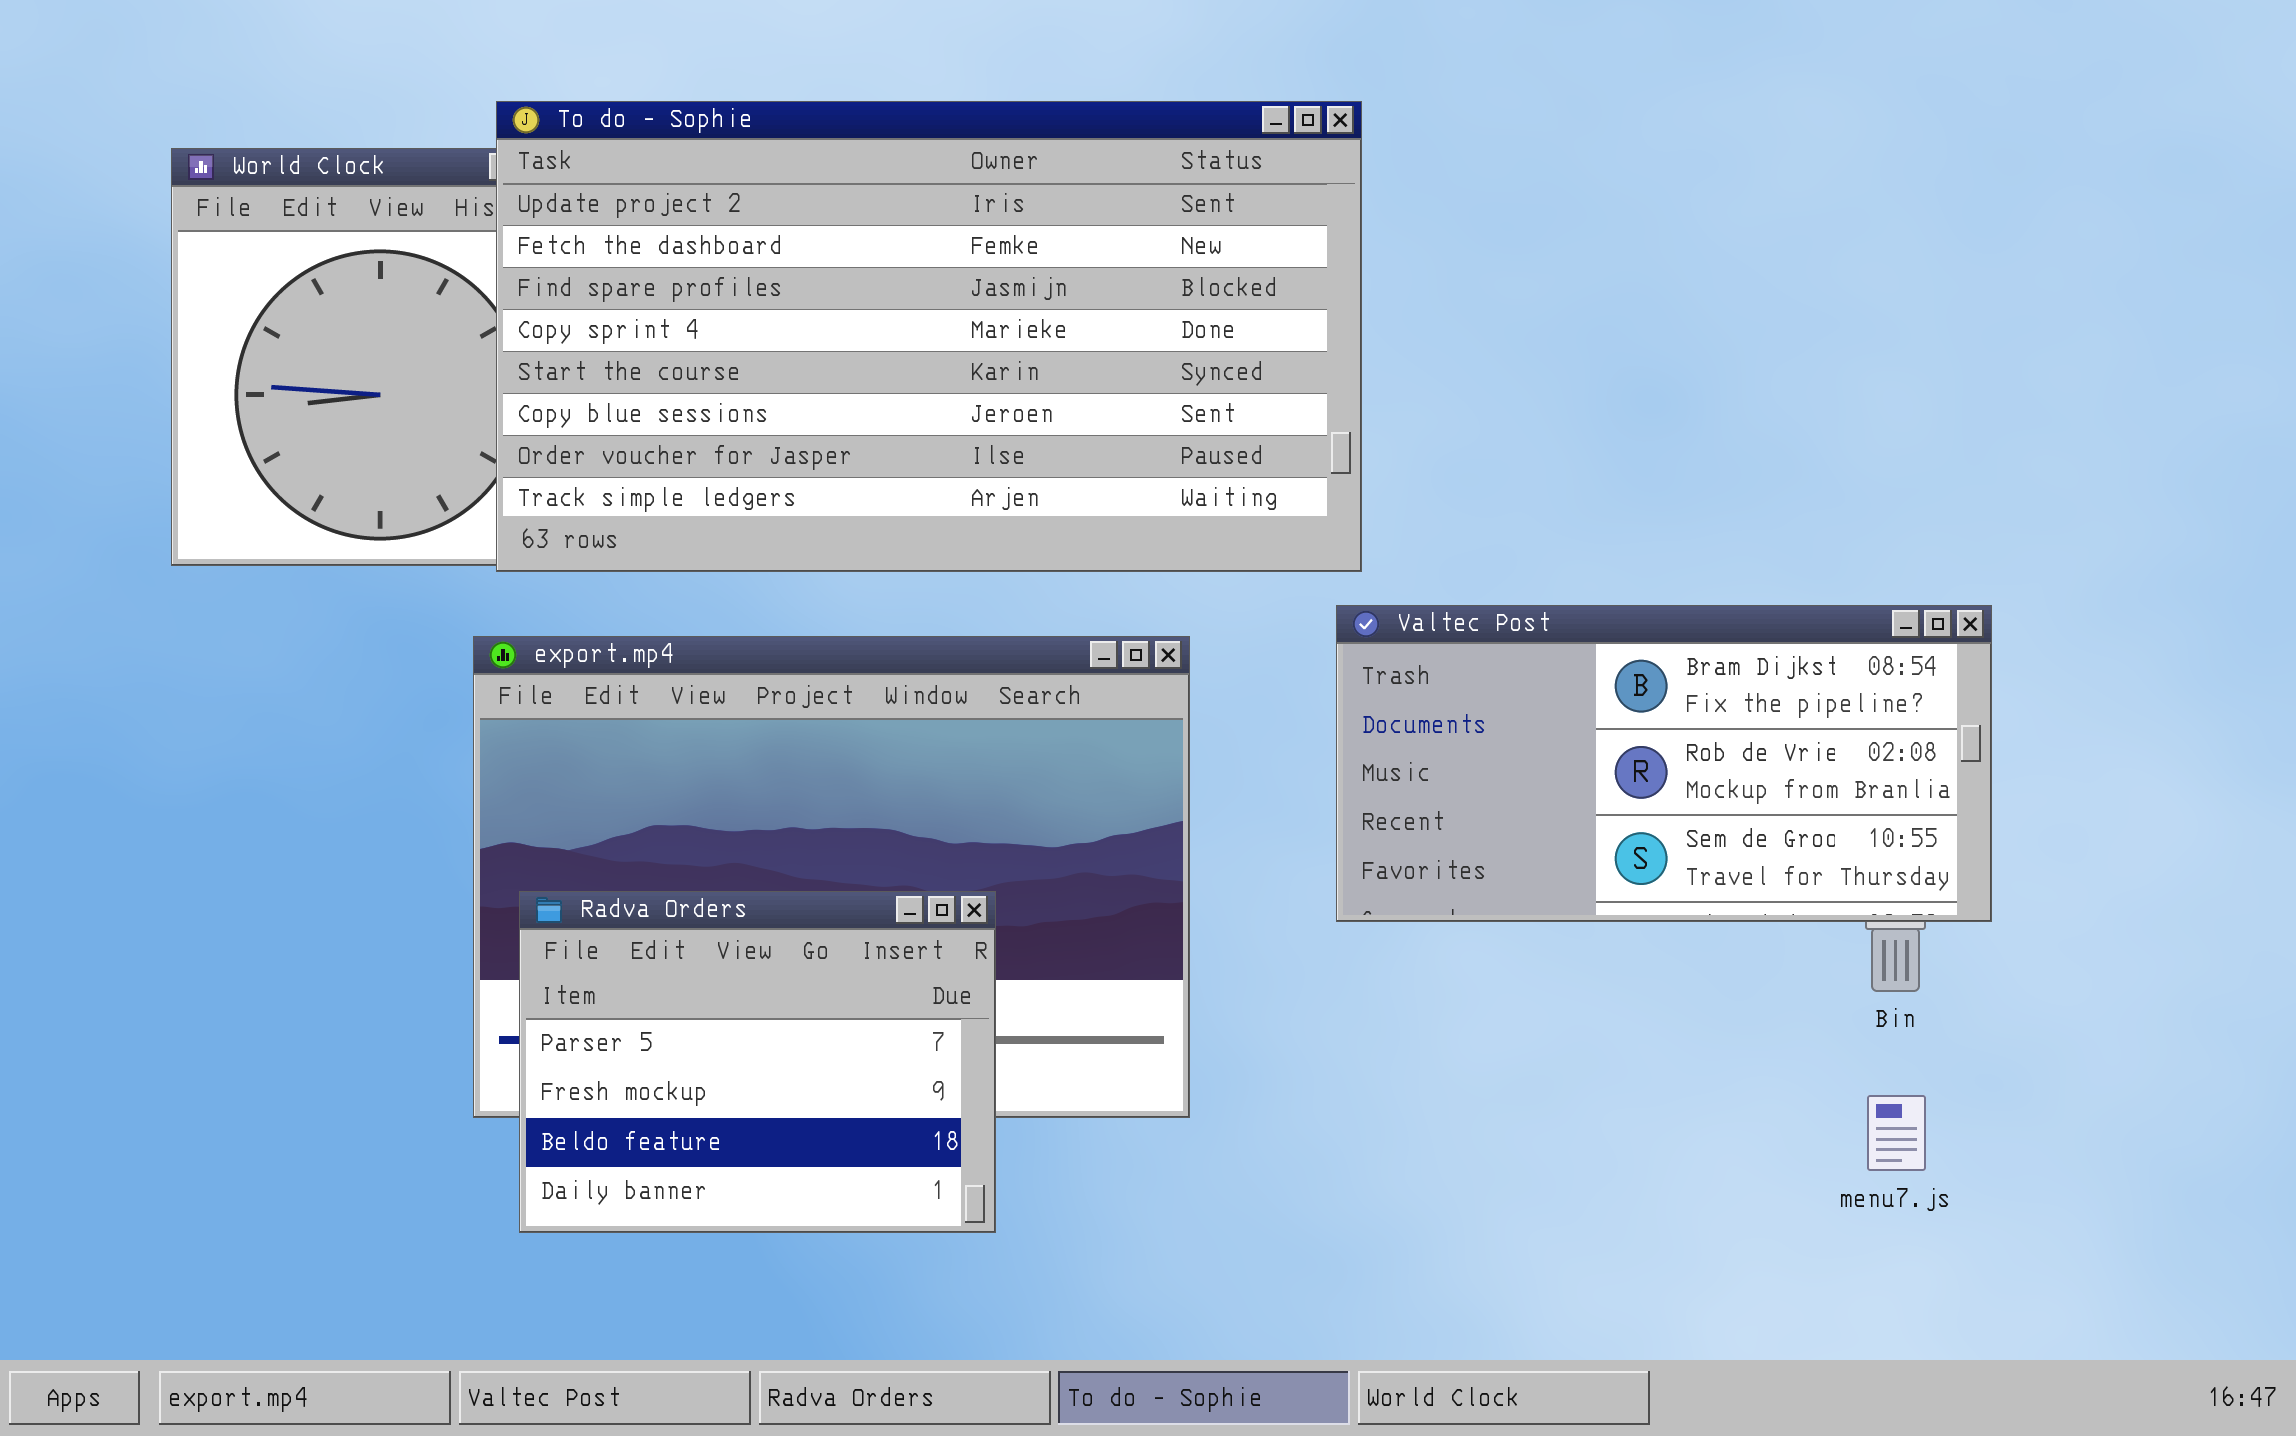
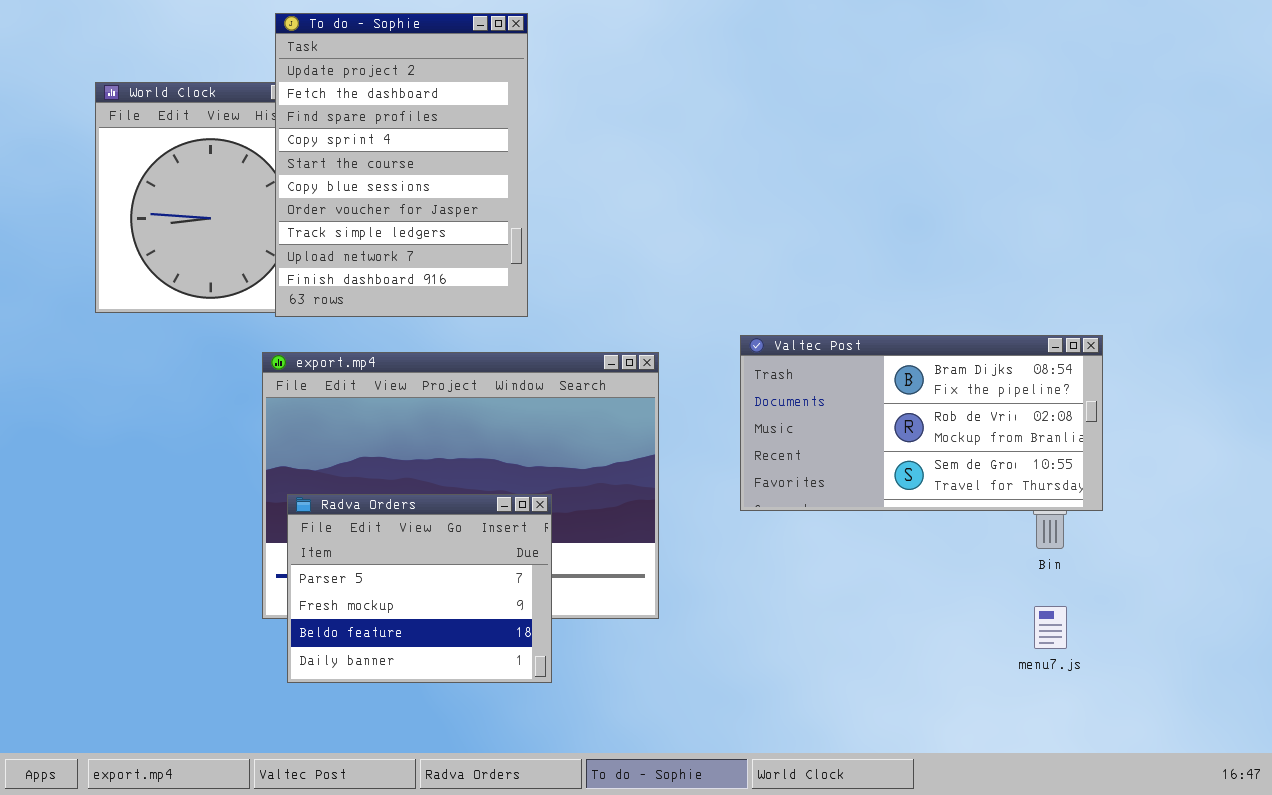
To do - Sophie: [496,101,1362,572] -> [275,13,528,317], resized

